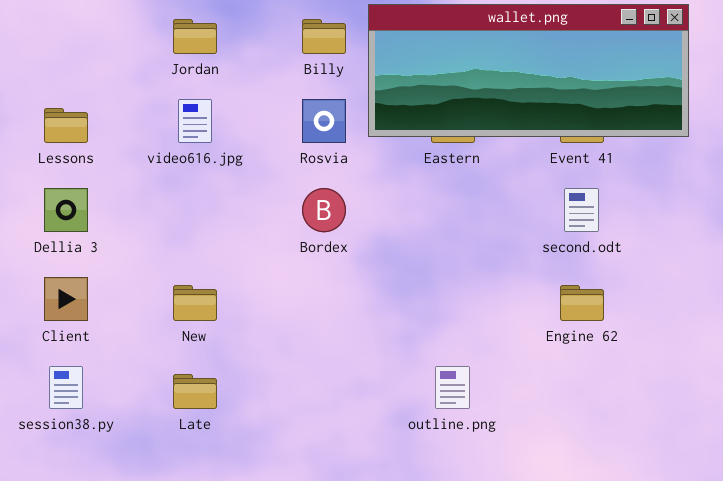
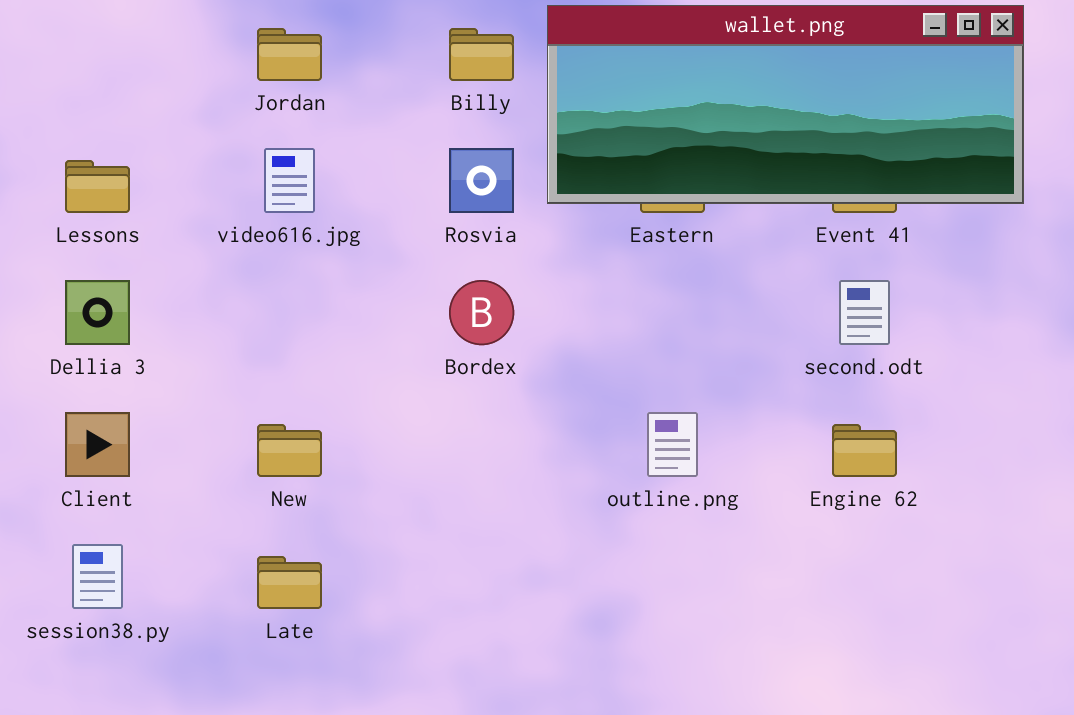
outline.png: [435,366,470,409] -> [647,412,698,477], moved

